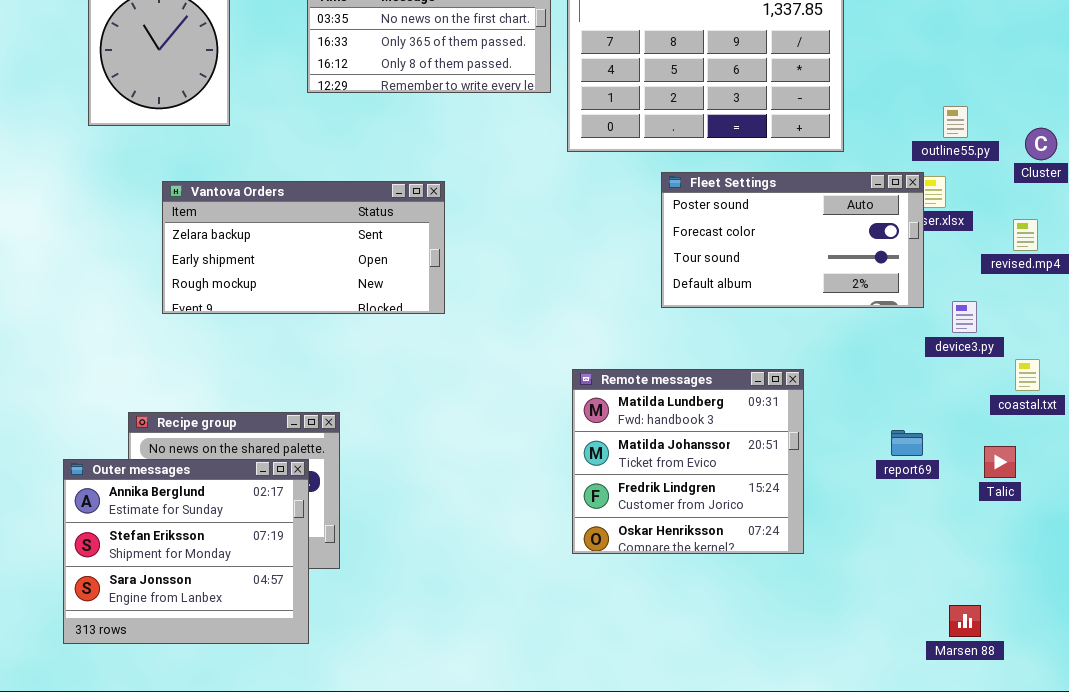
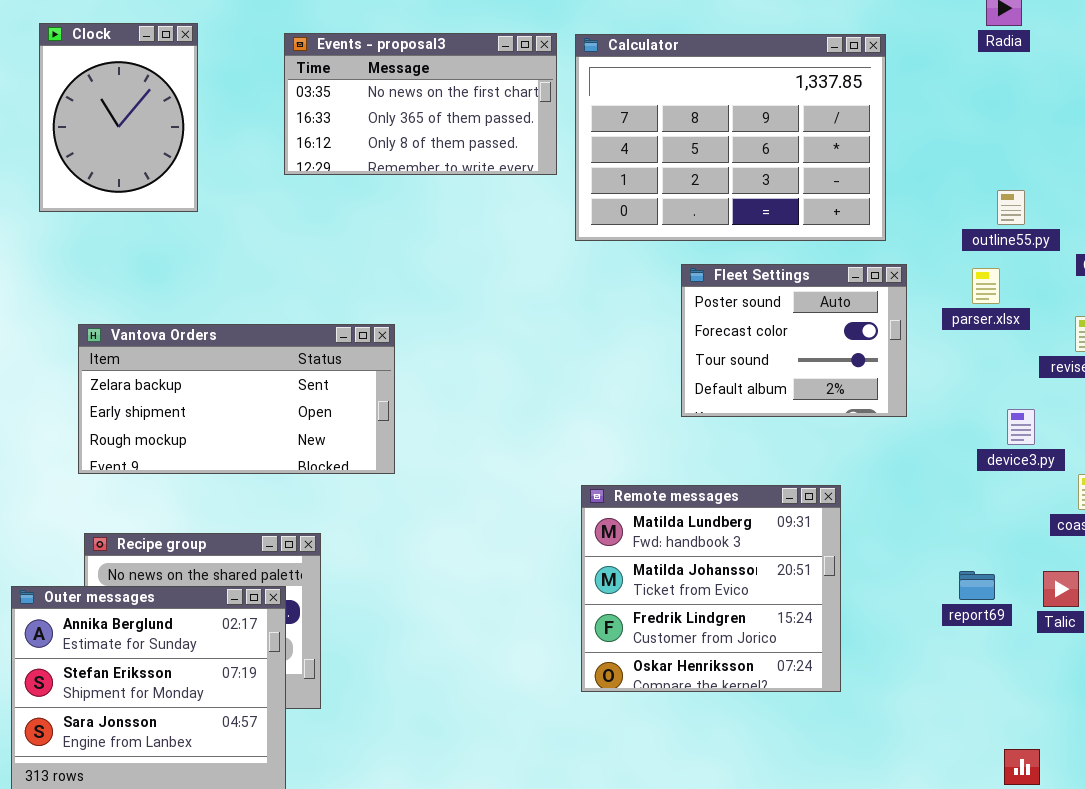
Fleet Settings: [661,172,924,308] -> [681,264,907,417], resized
Vantova Orders: [162,181,445,314] -> [78,324,395,474], moved
report69: [891,430,923,456] -> [959,571,995,600], moved

